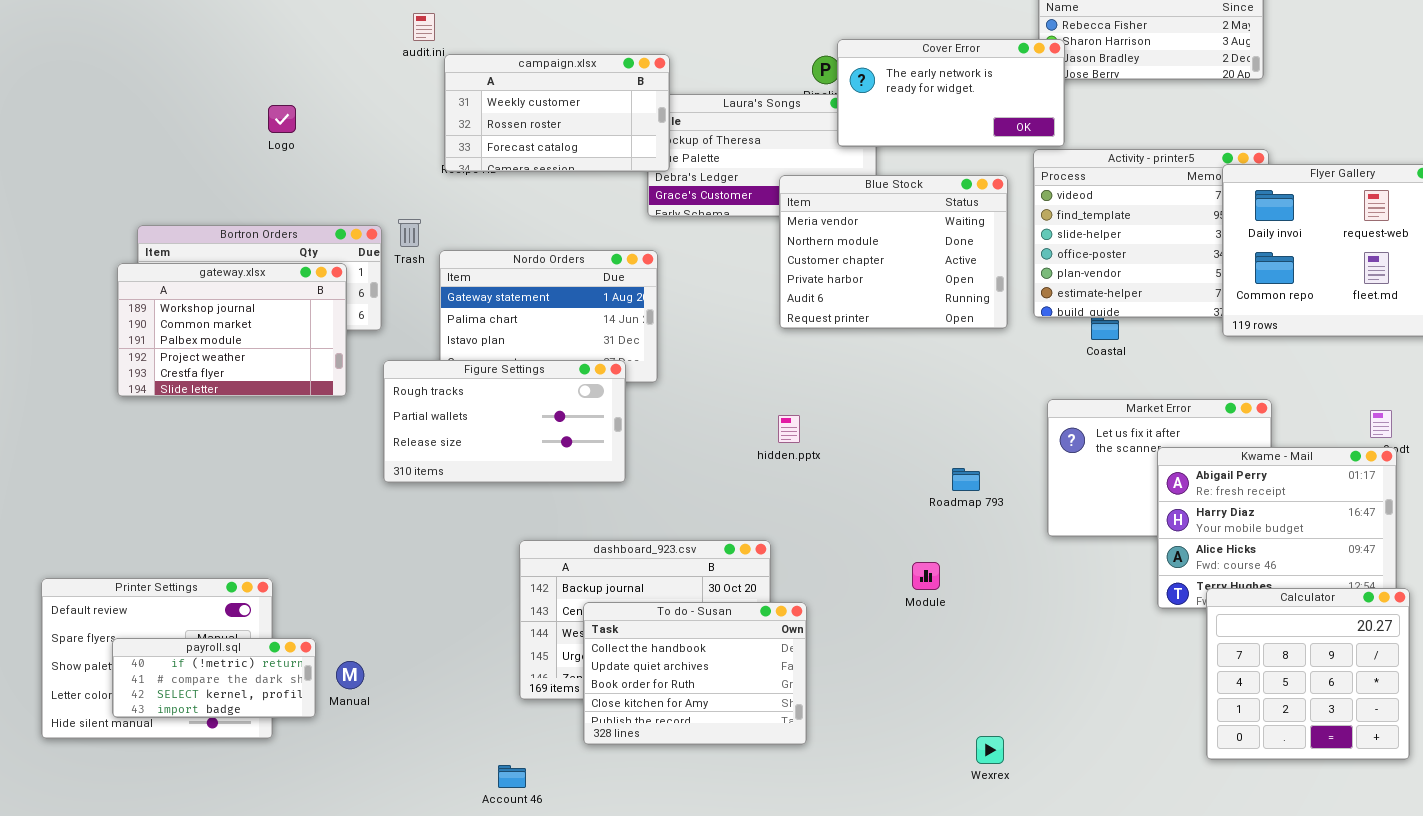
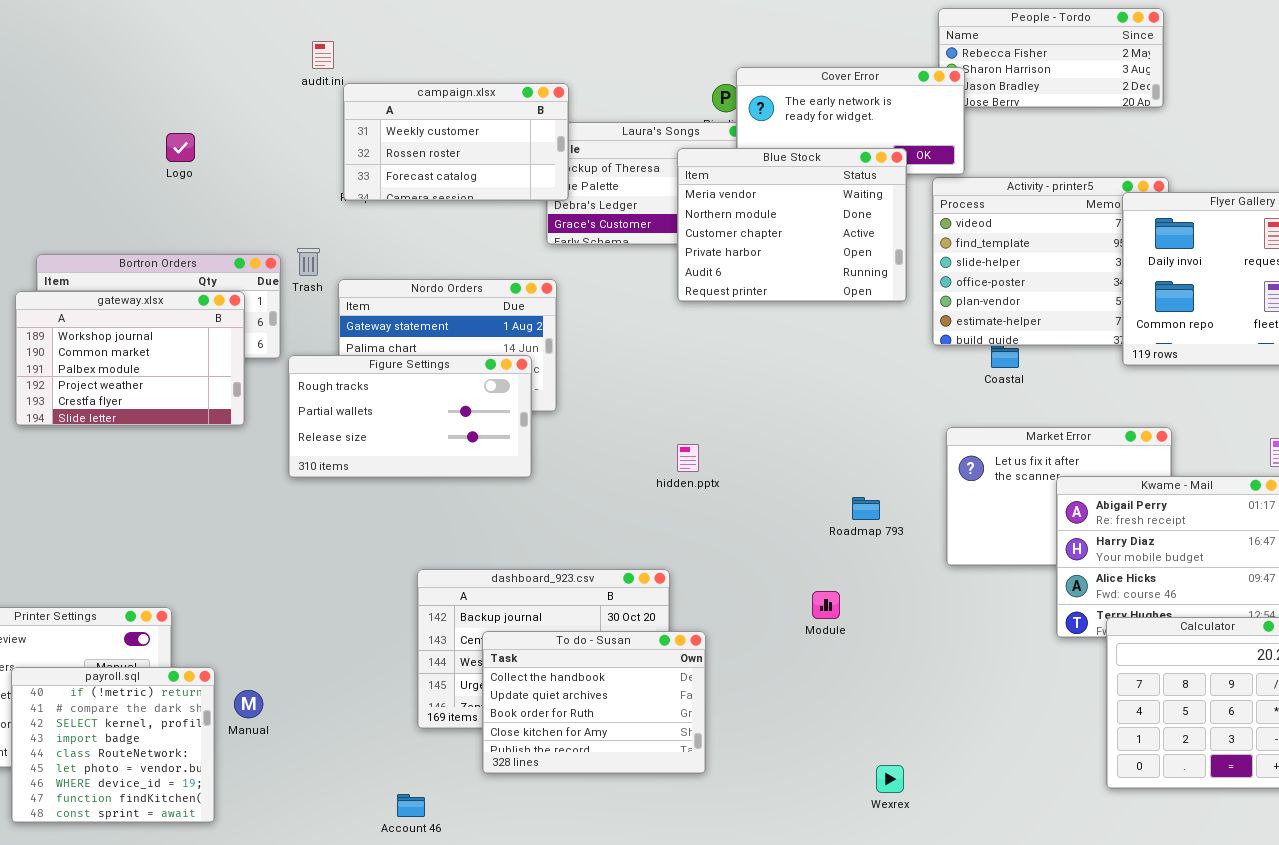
Blue Stock: [779,175,1008,329] -> [677,148,907,302], moved
Figure Settings: [383,360,626,483] -> [288,355,532,478], moved
payroll.sql: [112,638,316,718] -> [11,667,215,823], resized

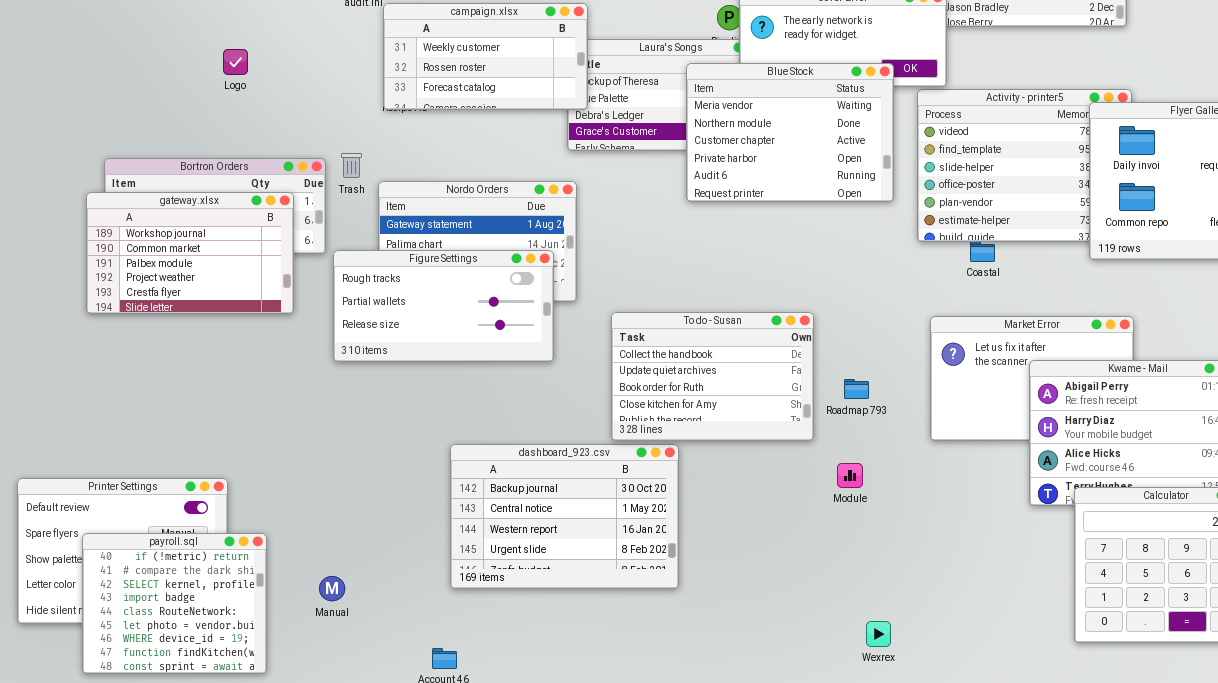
Module: [812,591,840,619] -> [837,463,863,488], moved
To do - Susan: [482,631,706,774] -> [611,312,814,441], moved
Manual: [234,690,263,718] -> [319,576,345,601], moved

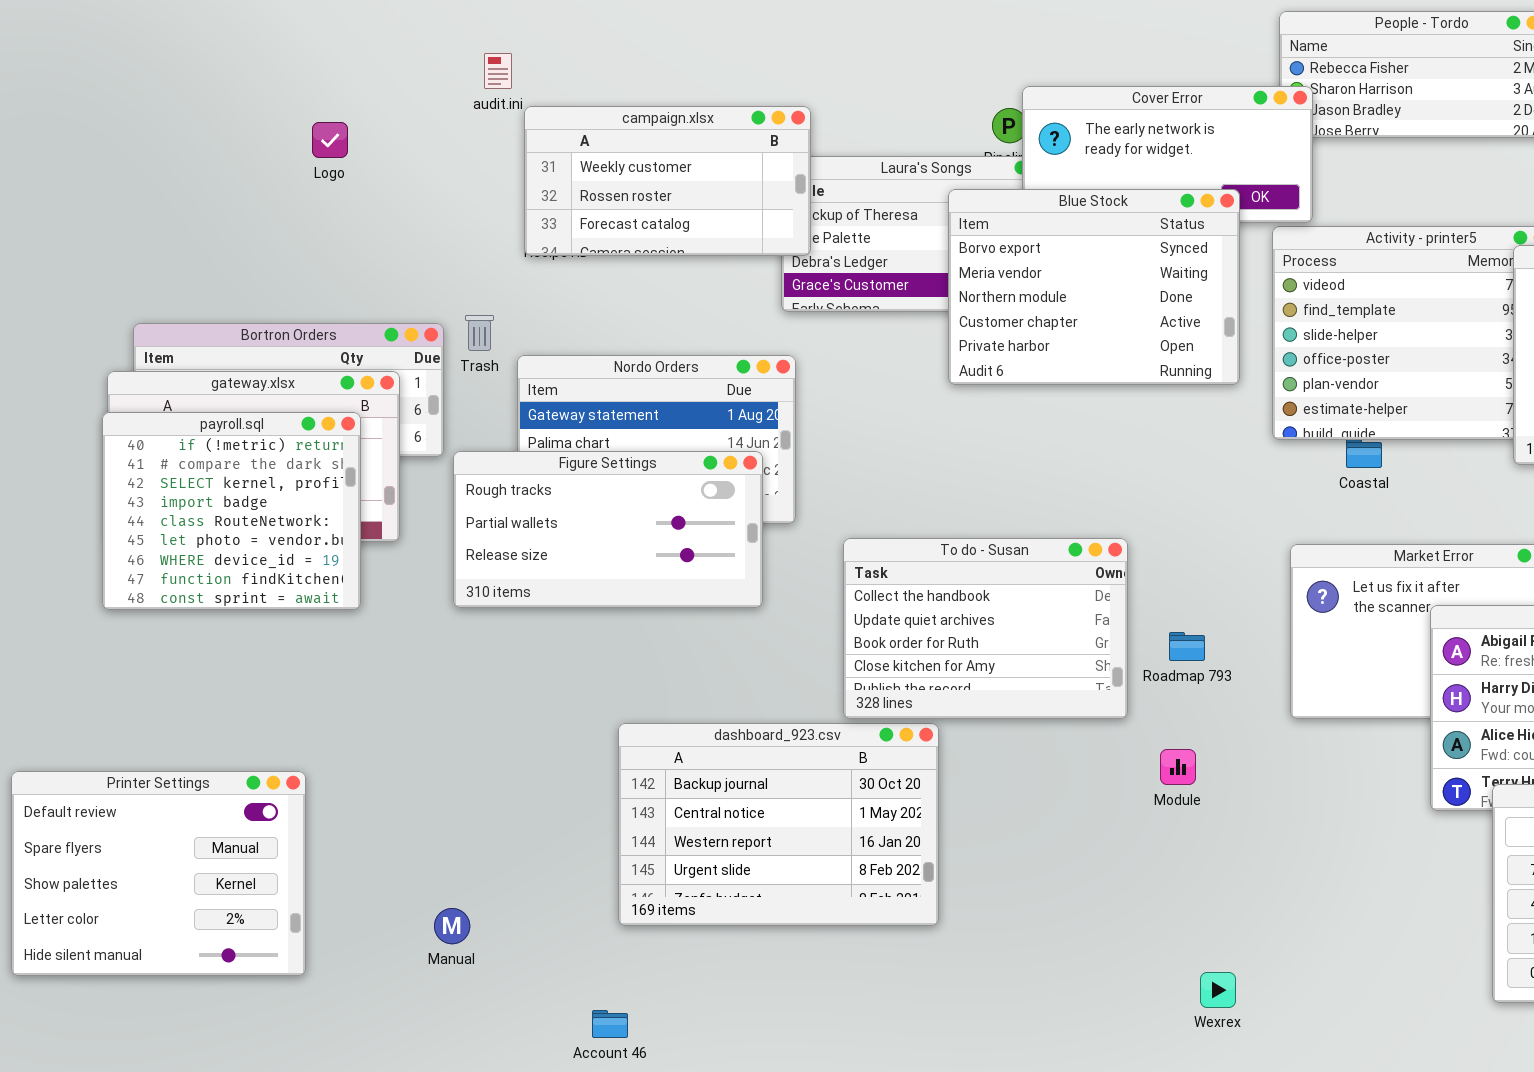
Logo: [223,49,248,75] -> [312,122,348,158], moved
Blue Stock: [686,63,894,202] -> [948,189,1240,385], scrolled up 1 row
payroll.sql: [82,533,267,674] -> [102,412,361,610], moved

